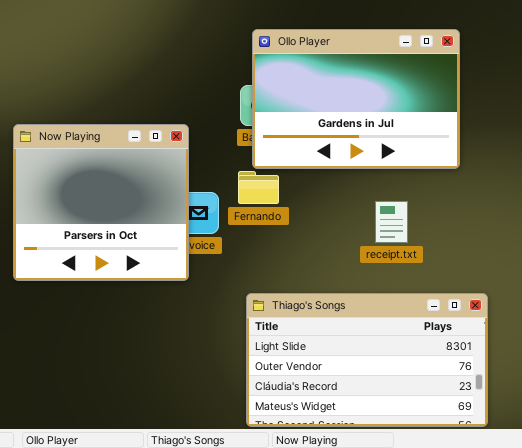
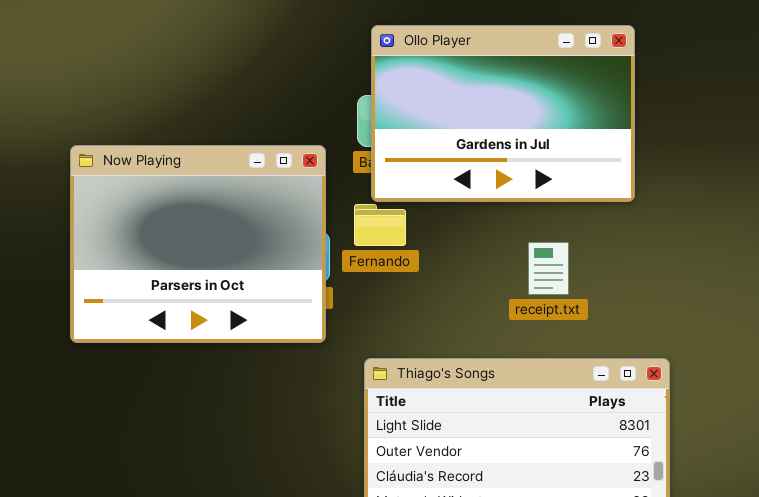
Now Playing: [13,124,189,281] -> [70,145,326,343], resized

